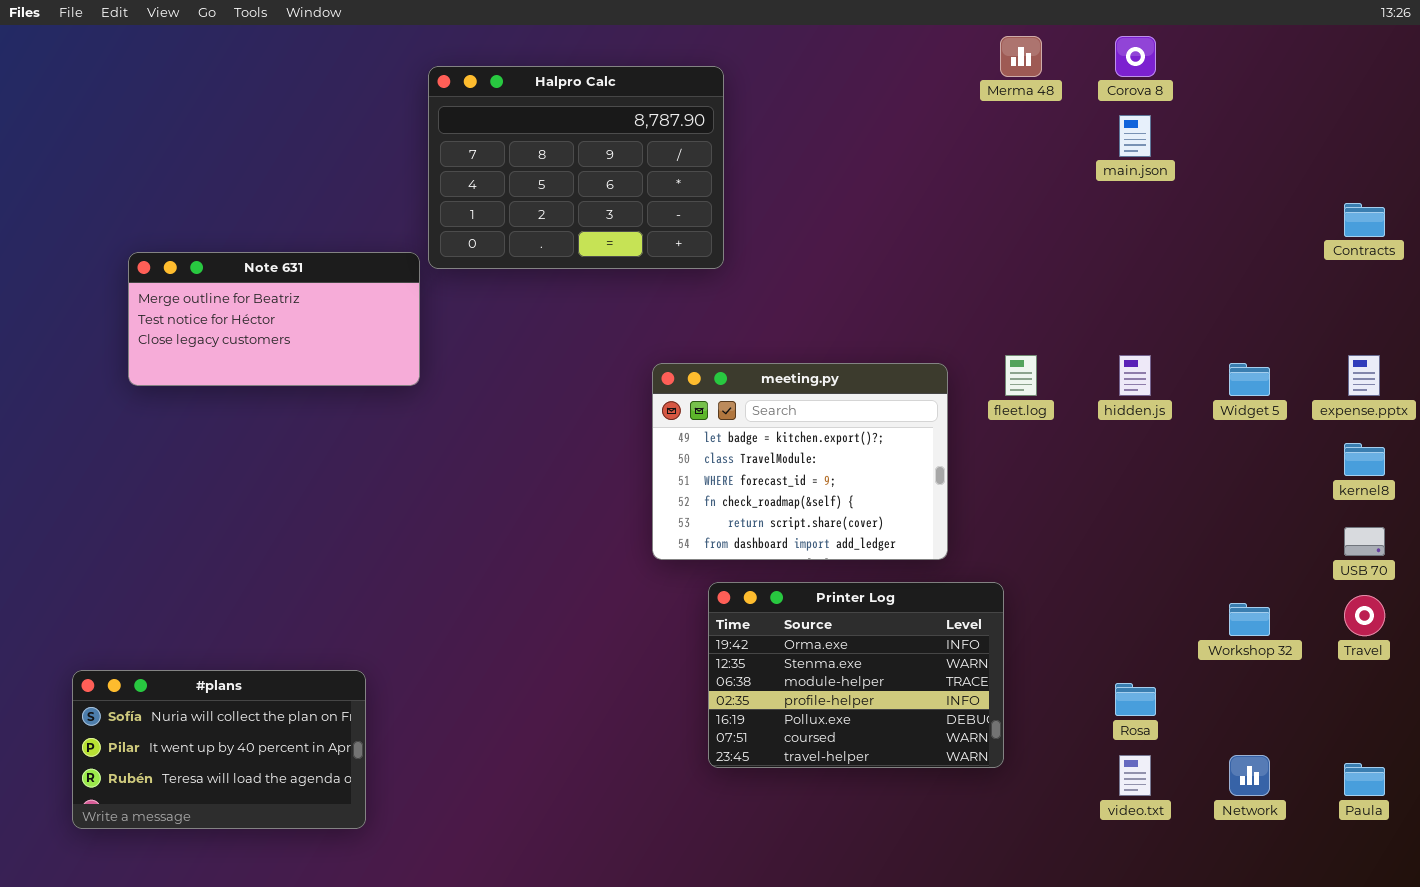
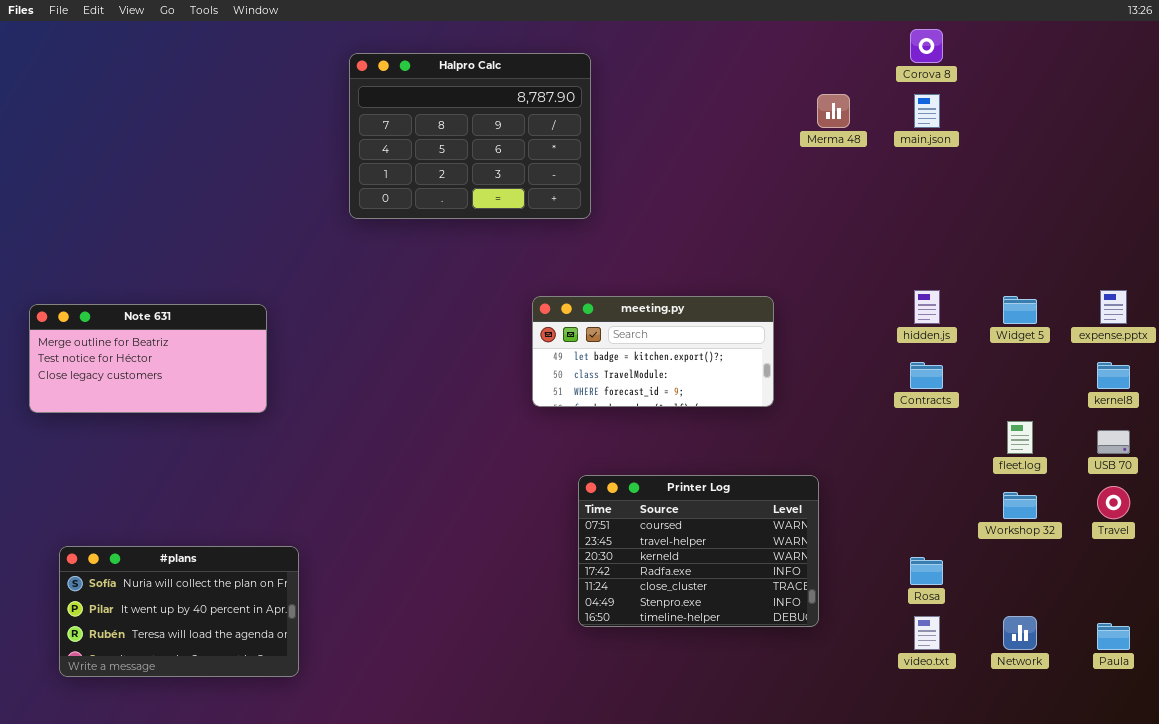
Merma 48: [1000,36,1042,77] -> [817,94,850,128], moved
Contracts: [1344,203,1385,237] -> [910,362,943,389], moved
Note 631: [128,252,420,386] -> [29,304,267,413], moved
fleet.log: [1005,355,1037,396] -> [1007,421,1033,454], moved
meeting.py: [652,363,948,560] -> [532,296,774,407], resized
Printer Log: [708,582,1004,768] -> [578,475,819,627], scrolled down 5 rows

